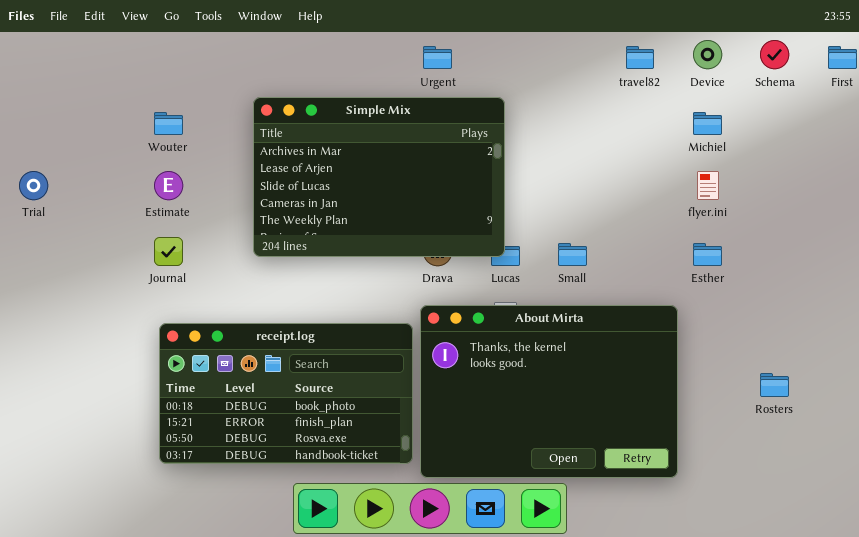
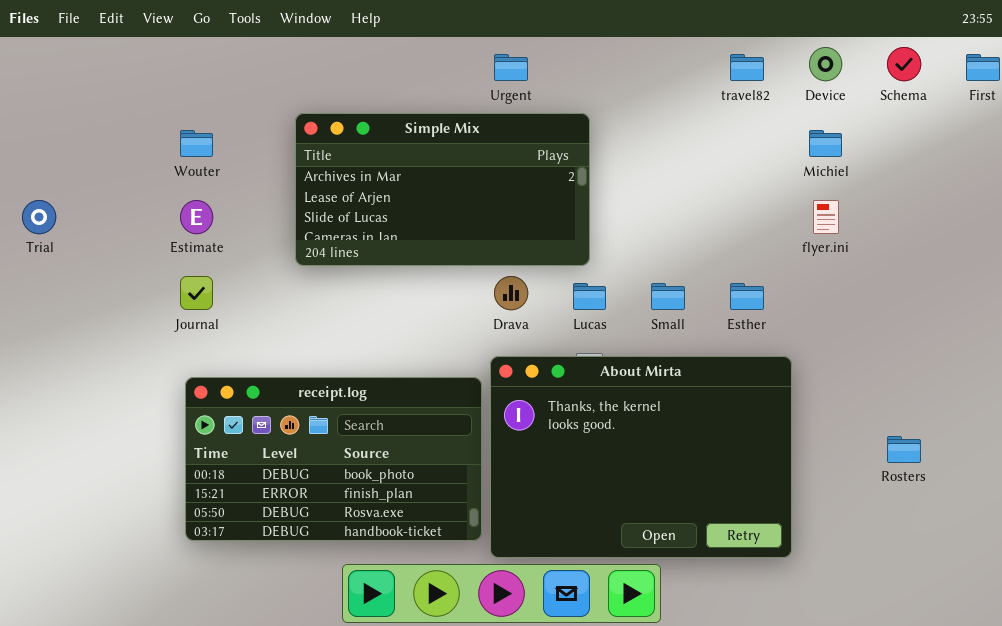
Simple Mix: [253,97,505,257] -> [295,113,590,266], resized
Esther: [693,243,722,266] -> [730,283,764,310], moved

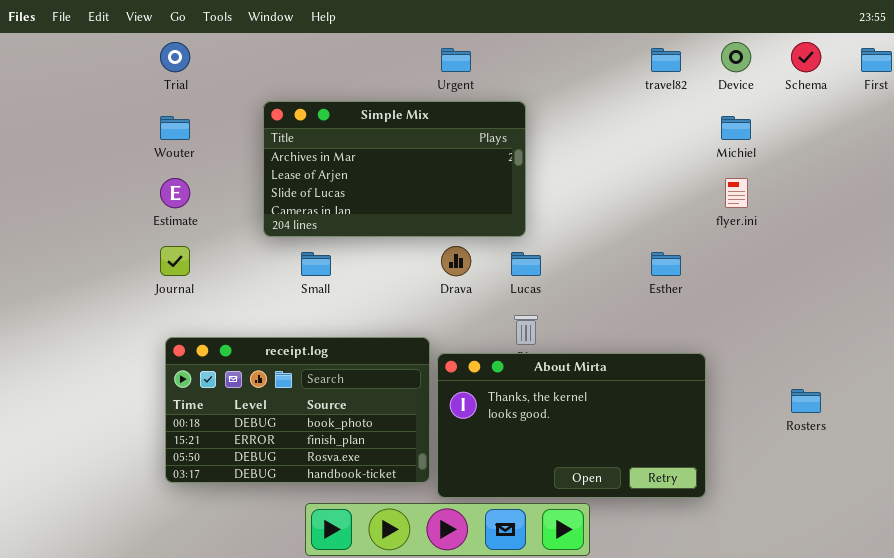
Trial: [22,200,56,234] -> [160,42,190,72], moved
Small: [651,283,685,310] -> [301,252,331,276], moved
About Mirta: [490,356,792,558] -> [437,353,706,498], resized

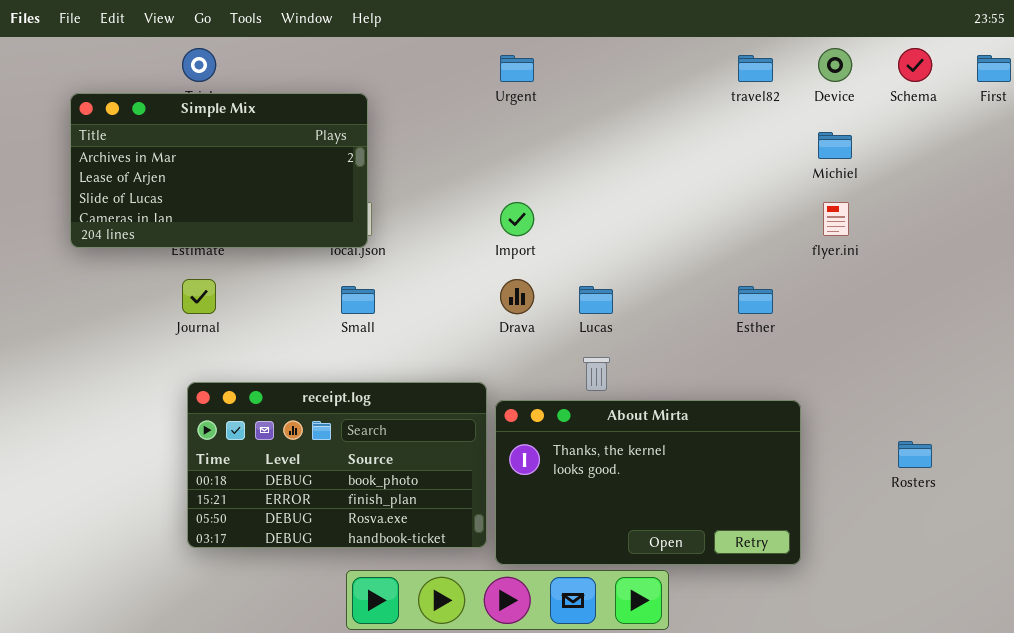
Simple Mix: [263,101,526,237] -> [70,93,368,248], moved

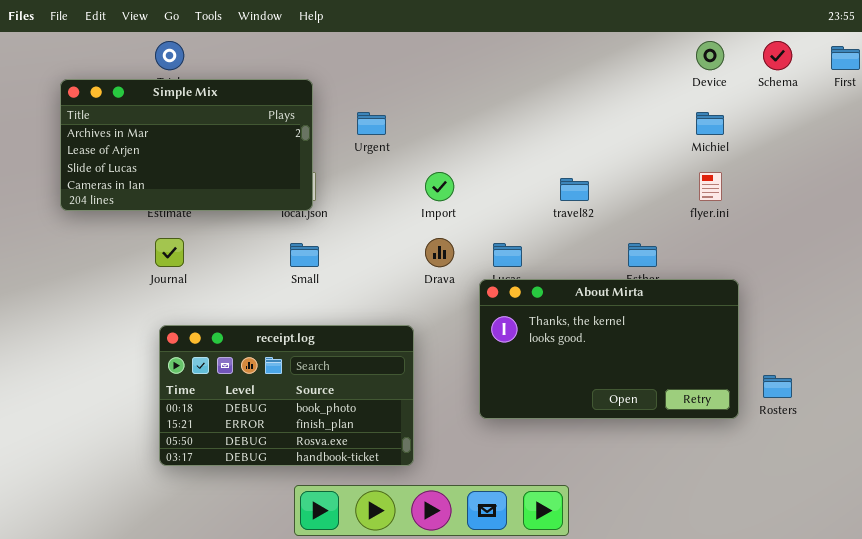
Urgent: [500,55,534,82] -> [357,112,386,135], moved
travel82: [738,55,773,82] -> [560,178,589,201], moved
About Mirta: [495,400,801,565] -> [479,279,739,419], moved

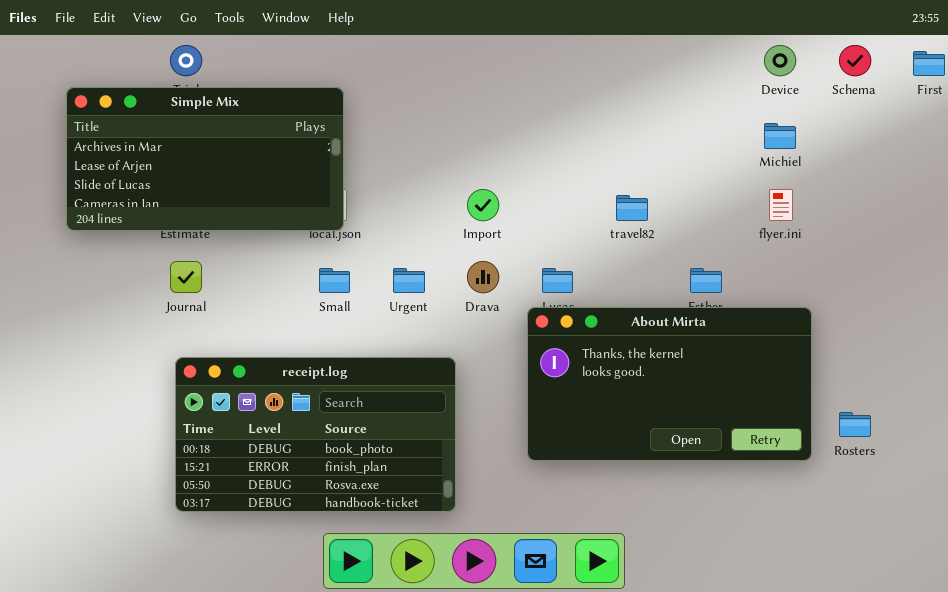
Urgent: [357,112,386,135] -> [393,268,425,293], moved

